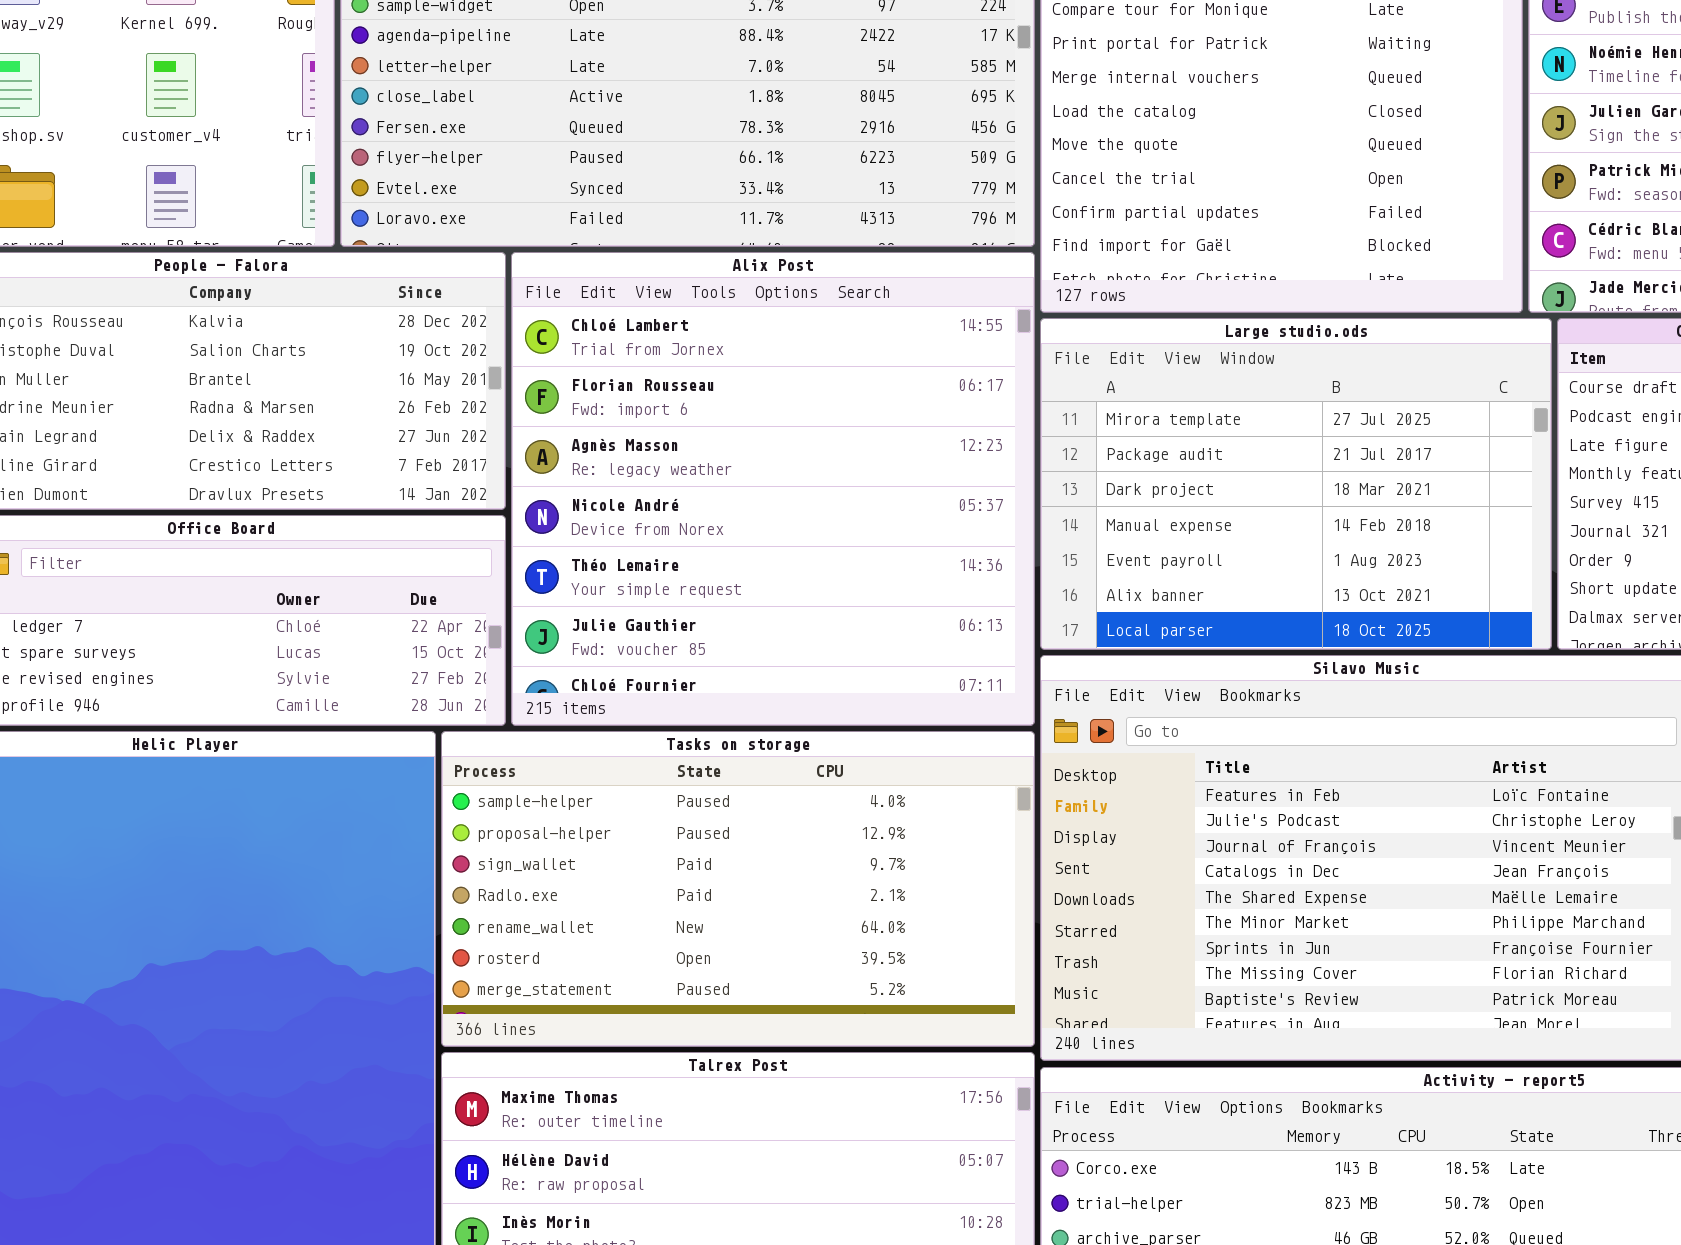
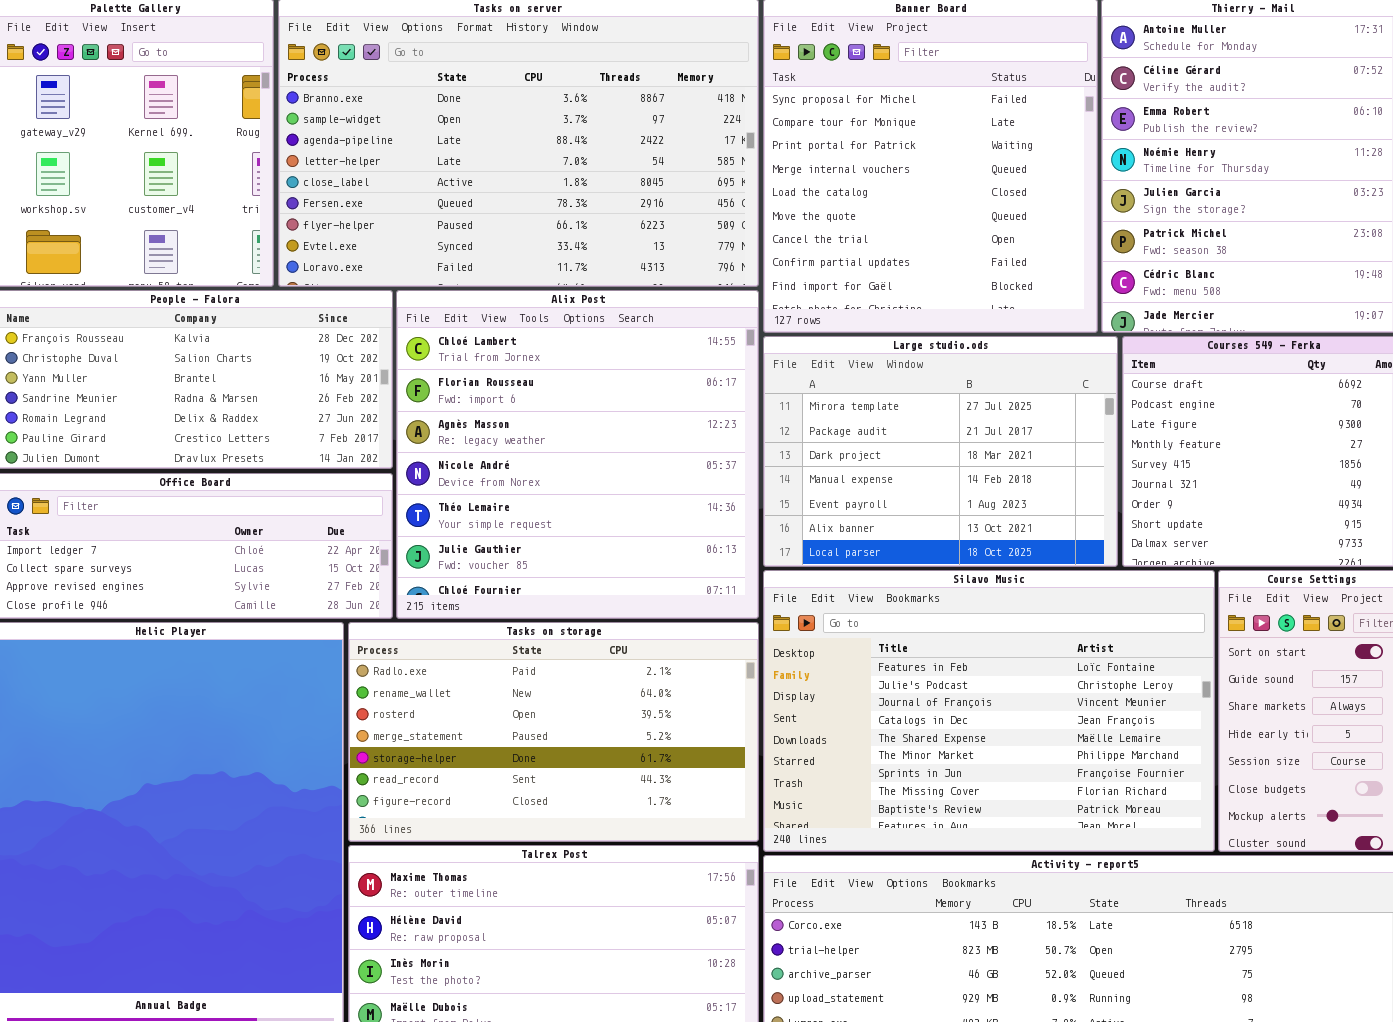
Tasks on storage: [441,731,1035,1047] -> [348,622,759,842], scrolled down 3 rows

